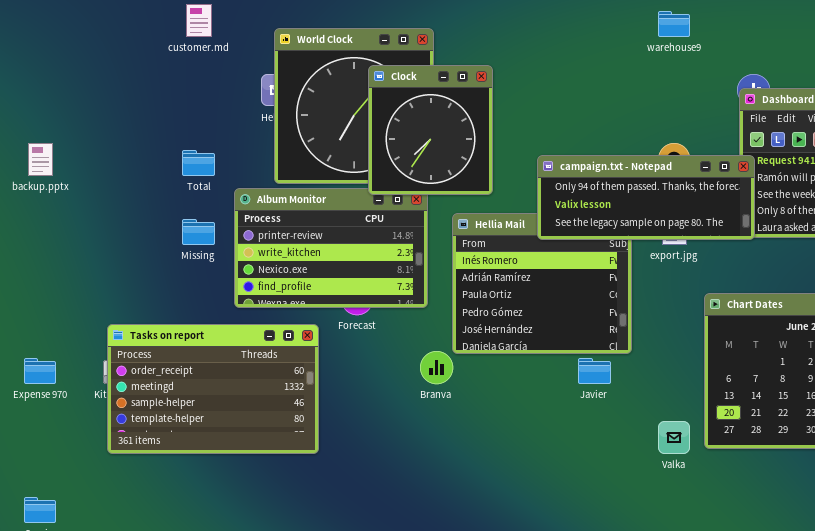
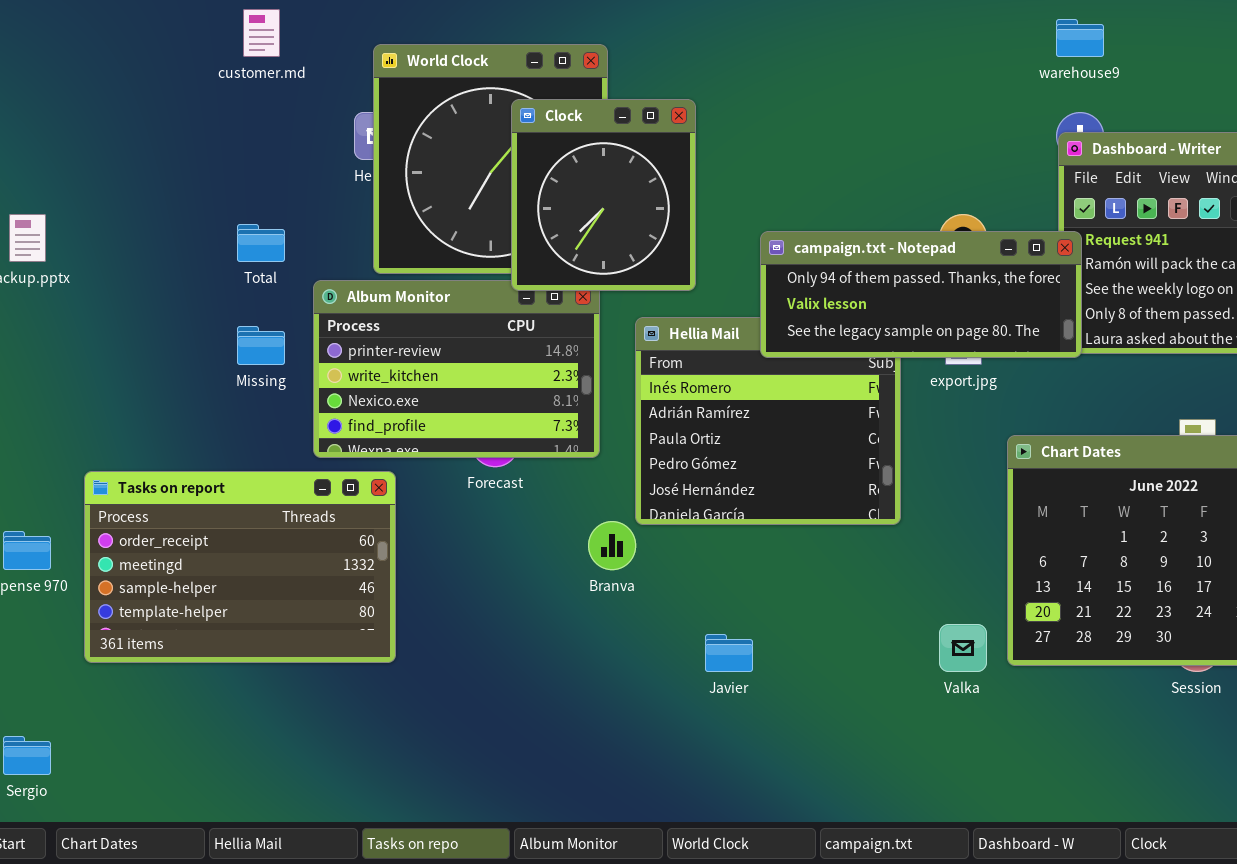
warehouse9: [658,11,690,37] -> [1056,19,1104,57], moved
Tasks on report: [107,324,319,454] -> [84,471,396,663], moved
Javier: [578,358,611,384] -> [705,634,753,672], moved

